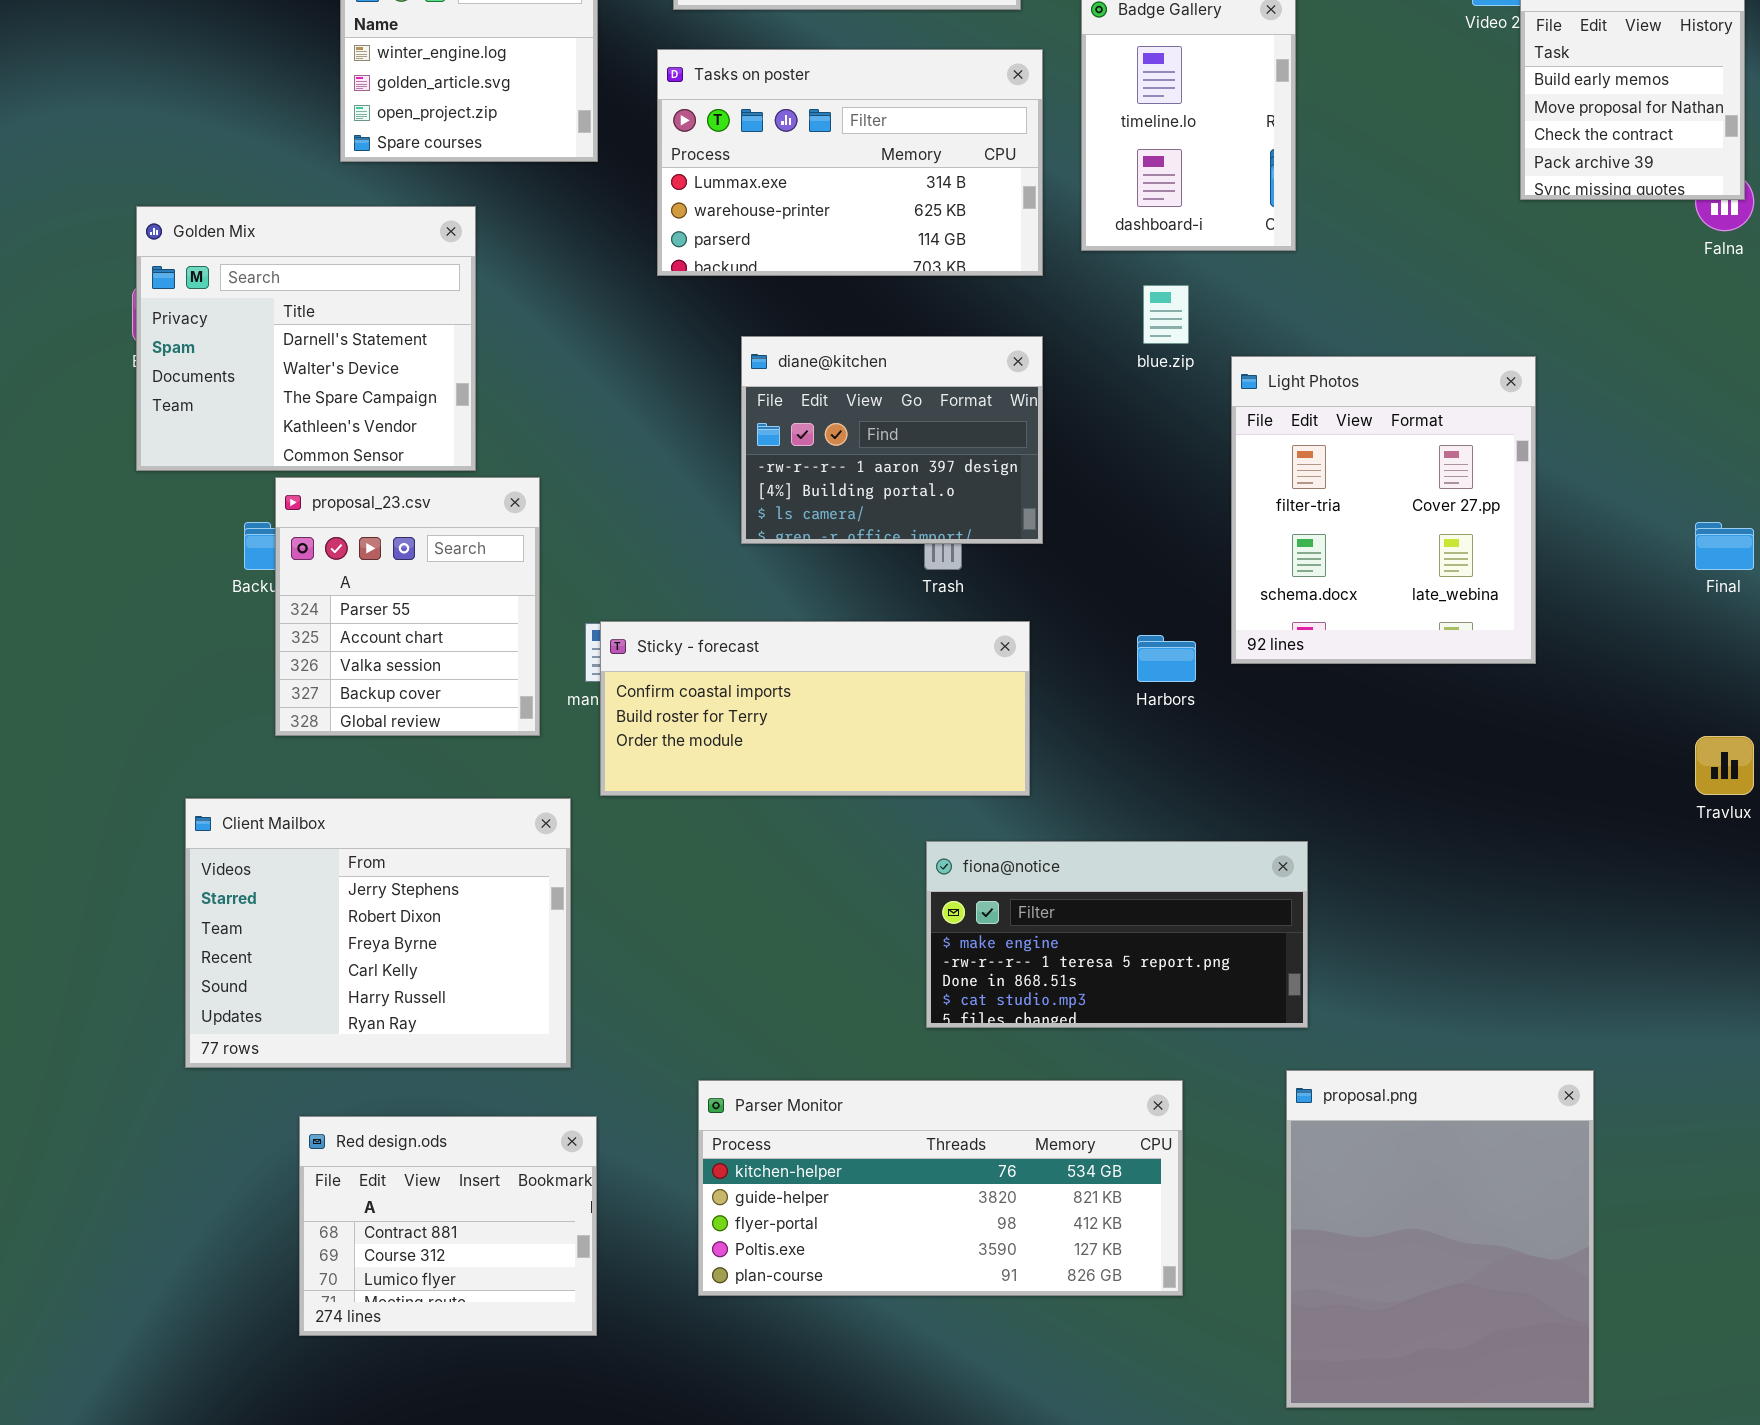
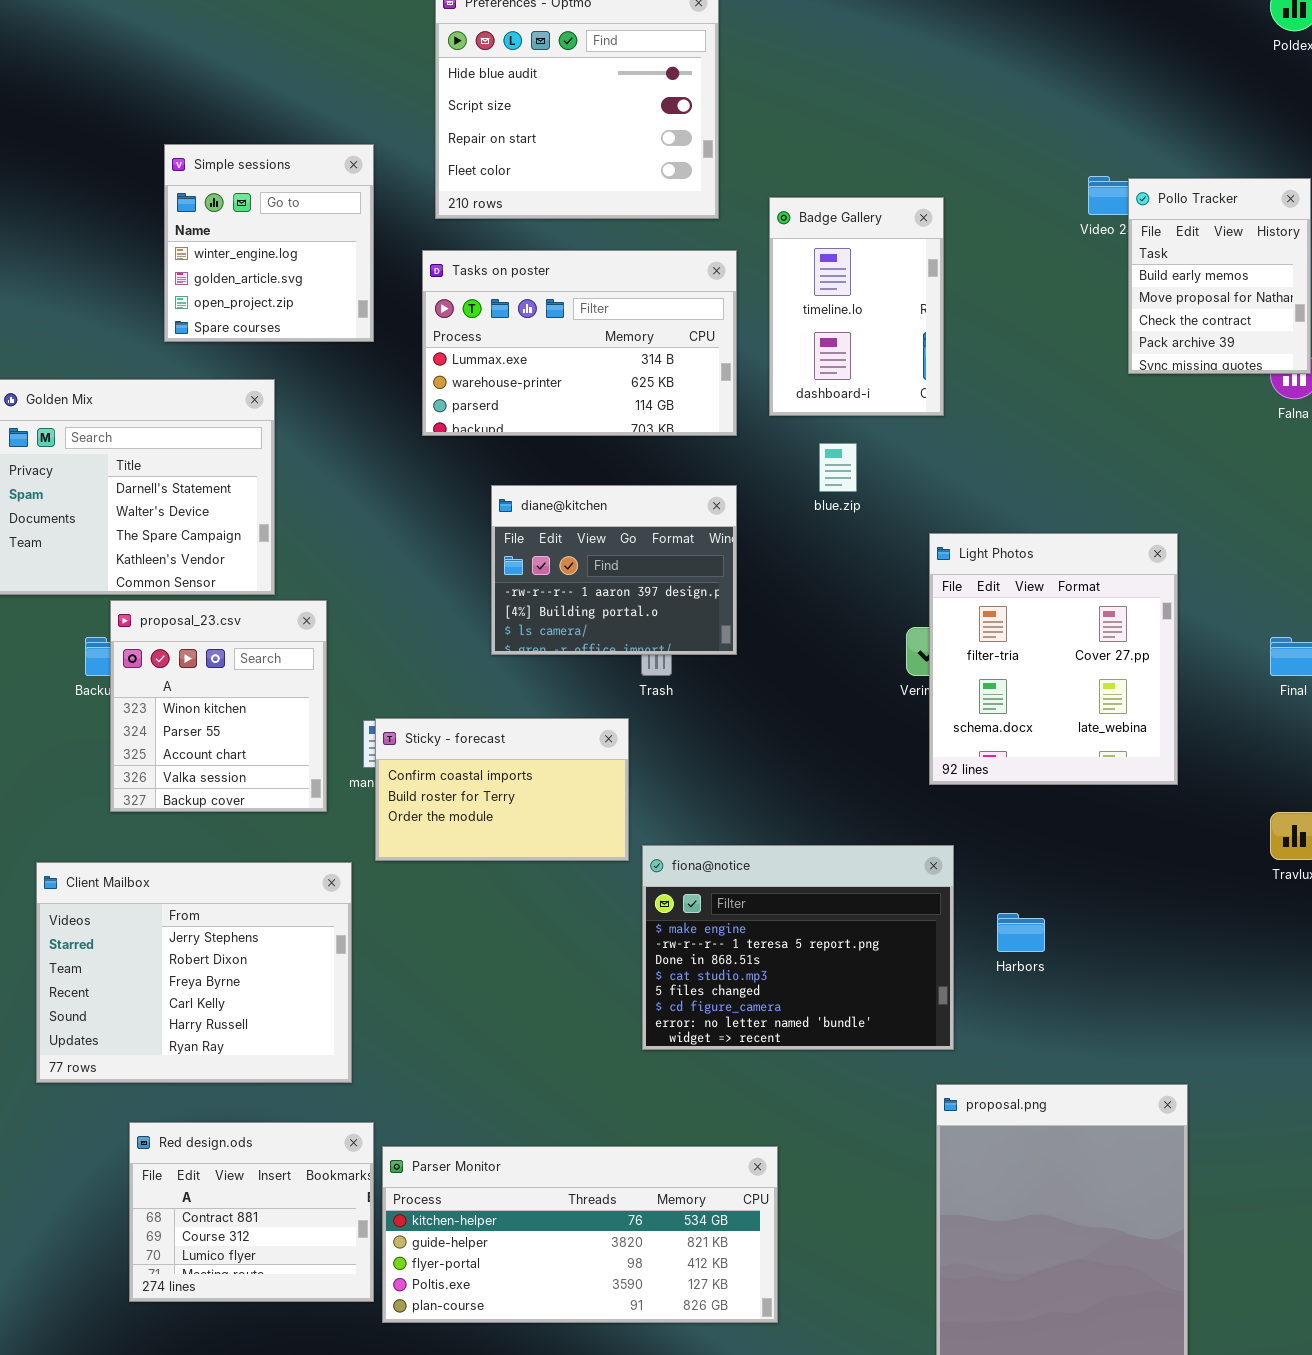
Light Photos: [1231,356,1536,664] -> [929,533,1178,785], moved
proposal_23.csv: [275,477,540,736] -> [110,600,327,812], scrolled up 1 row
Sticky - forecast: [600,621,1030,796] -> [375,718,629,861], resized
Harbors: [1137,635,1196,682] -> [997,913,1045,952], moved
fiona@notice: [926,841,1308,1028] -> [642,845,954,1050], resized
Parser Monitor: [698,1080,1183,1296] -> [382,1146,778,1323], moved

